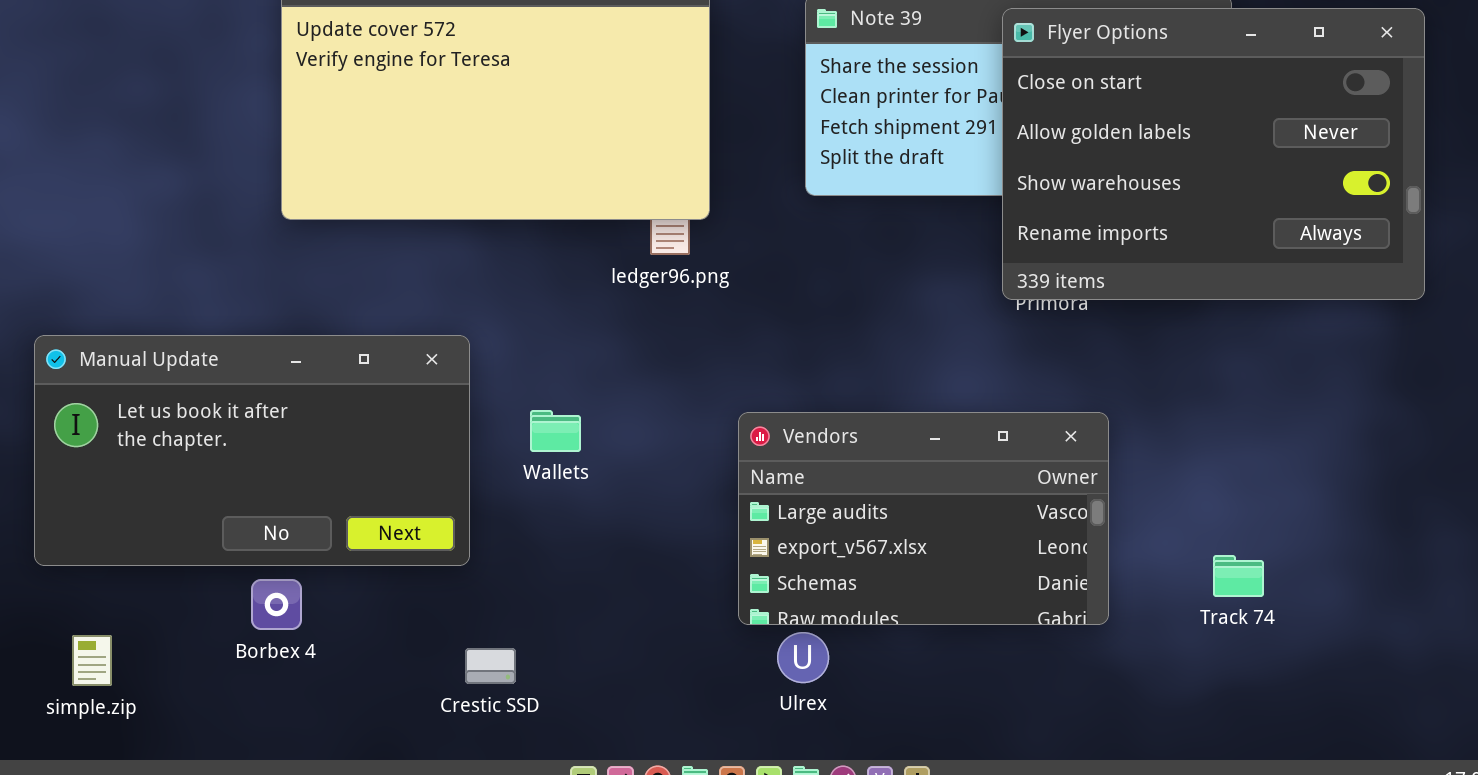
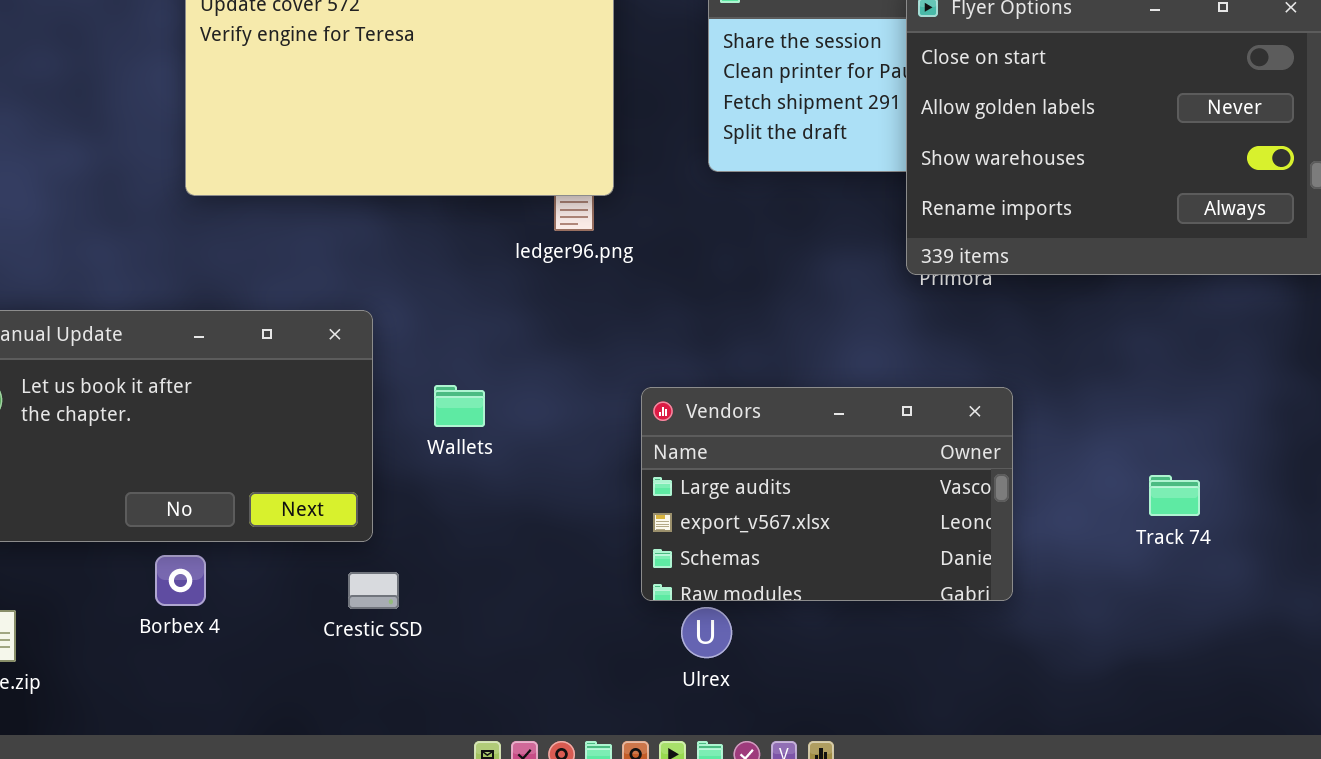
Track 74: [1213,555,1264,597] -> [1149,475,1200,516], moved
Crestic SSD: [465,648,516,684] -> [348,572,399,609], moved

